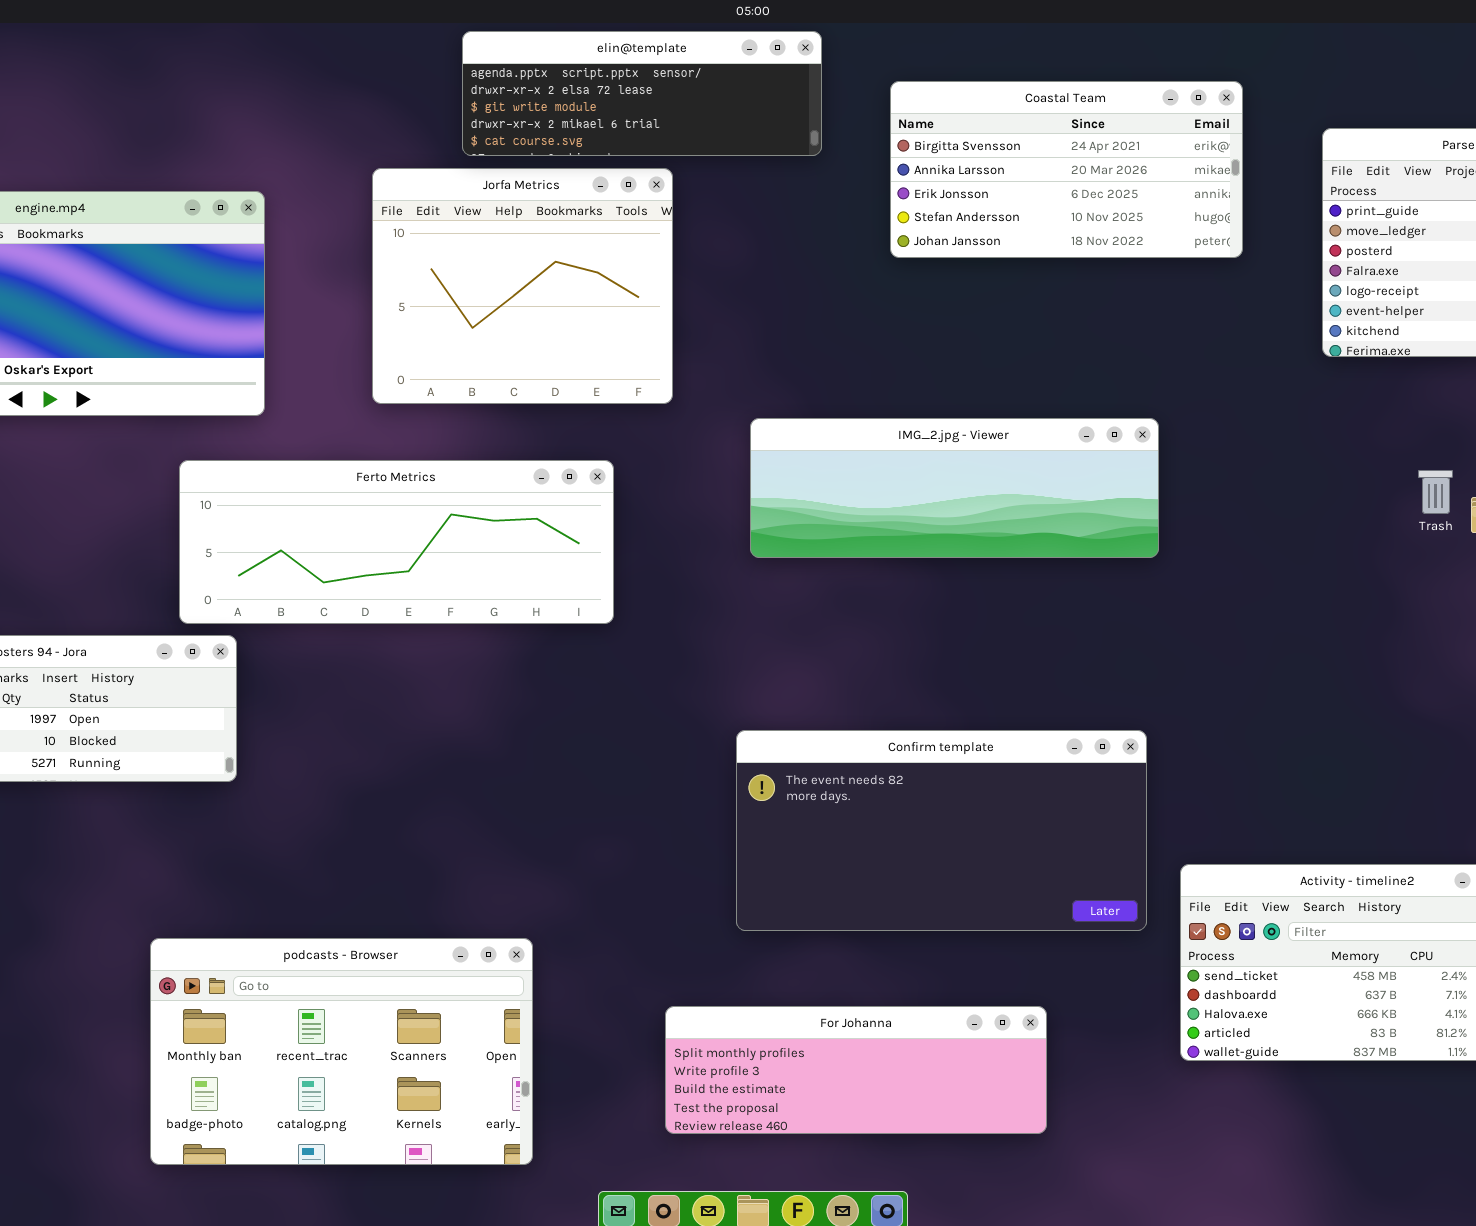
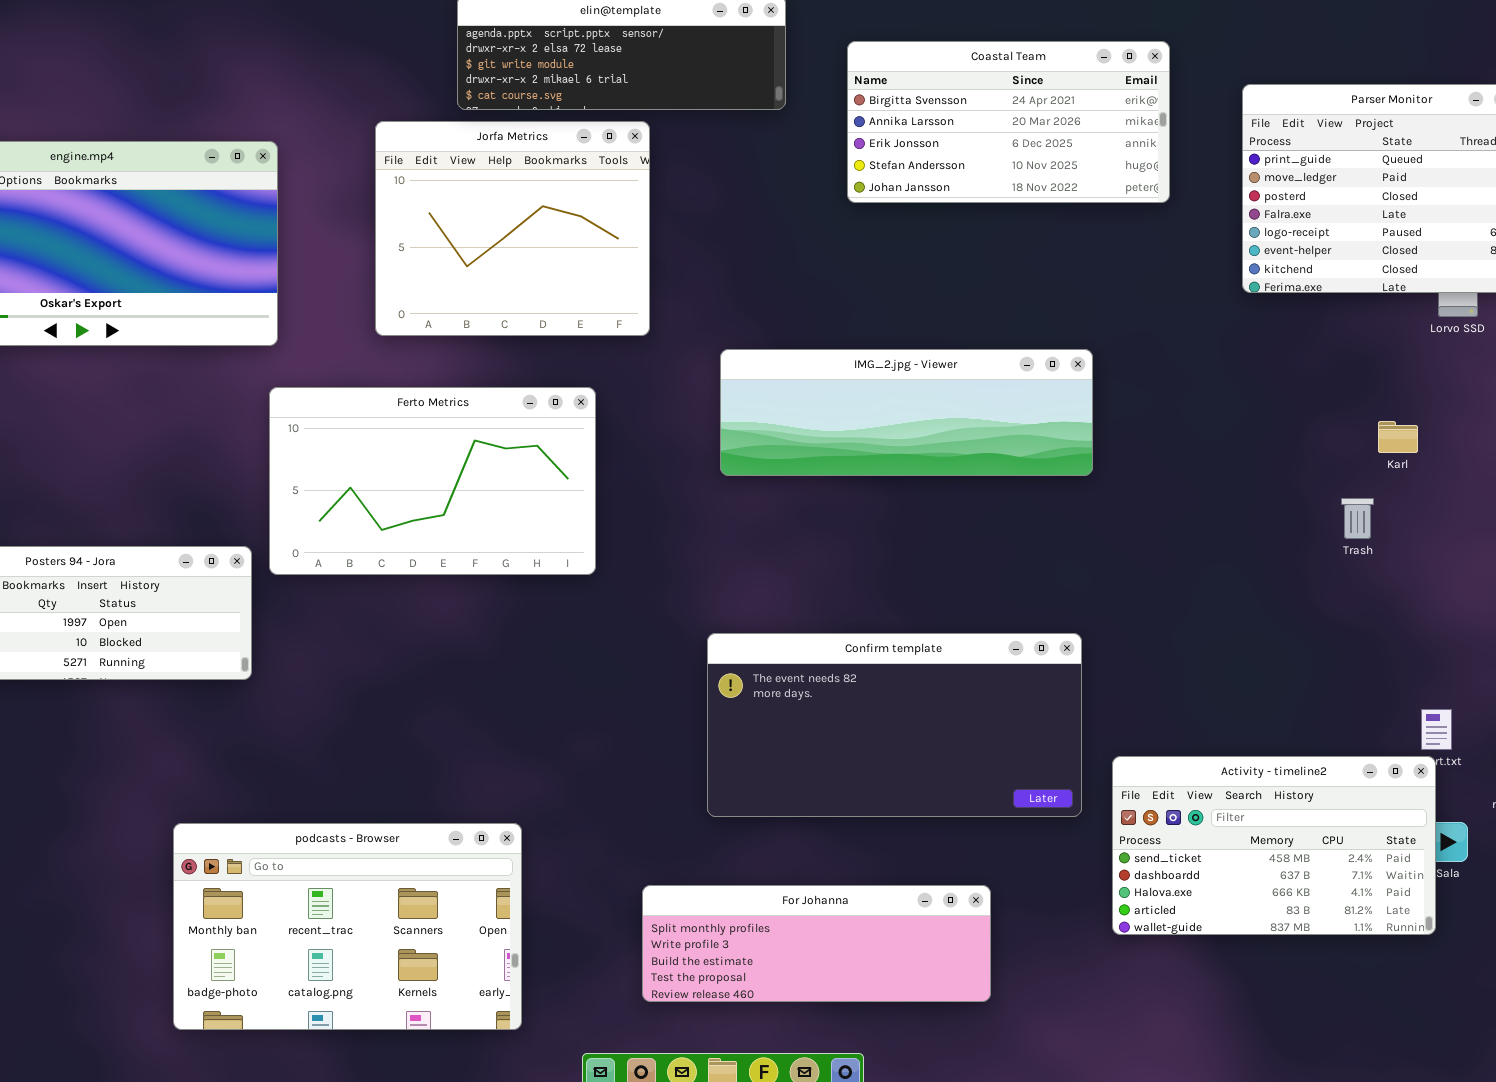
Ferto Metrics: [179,460,614,624] -> [269,387,596,575], resized
Trash: [1418,470,1453,514] -> [1341,498,1374,539], moved

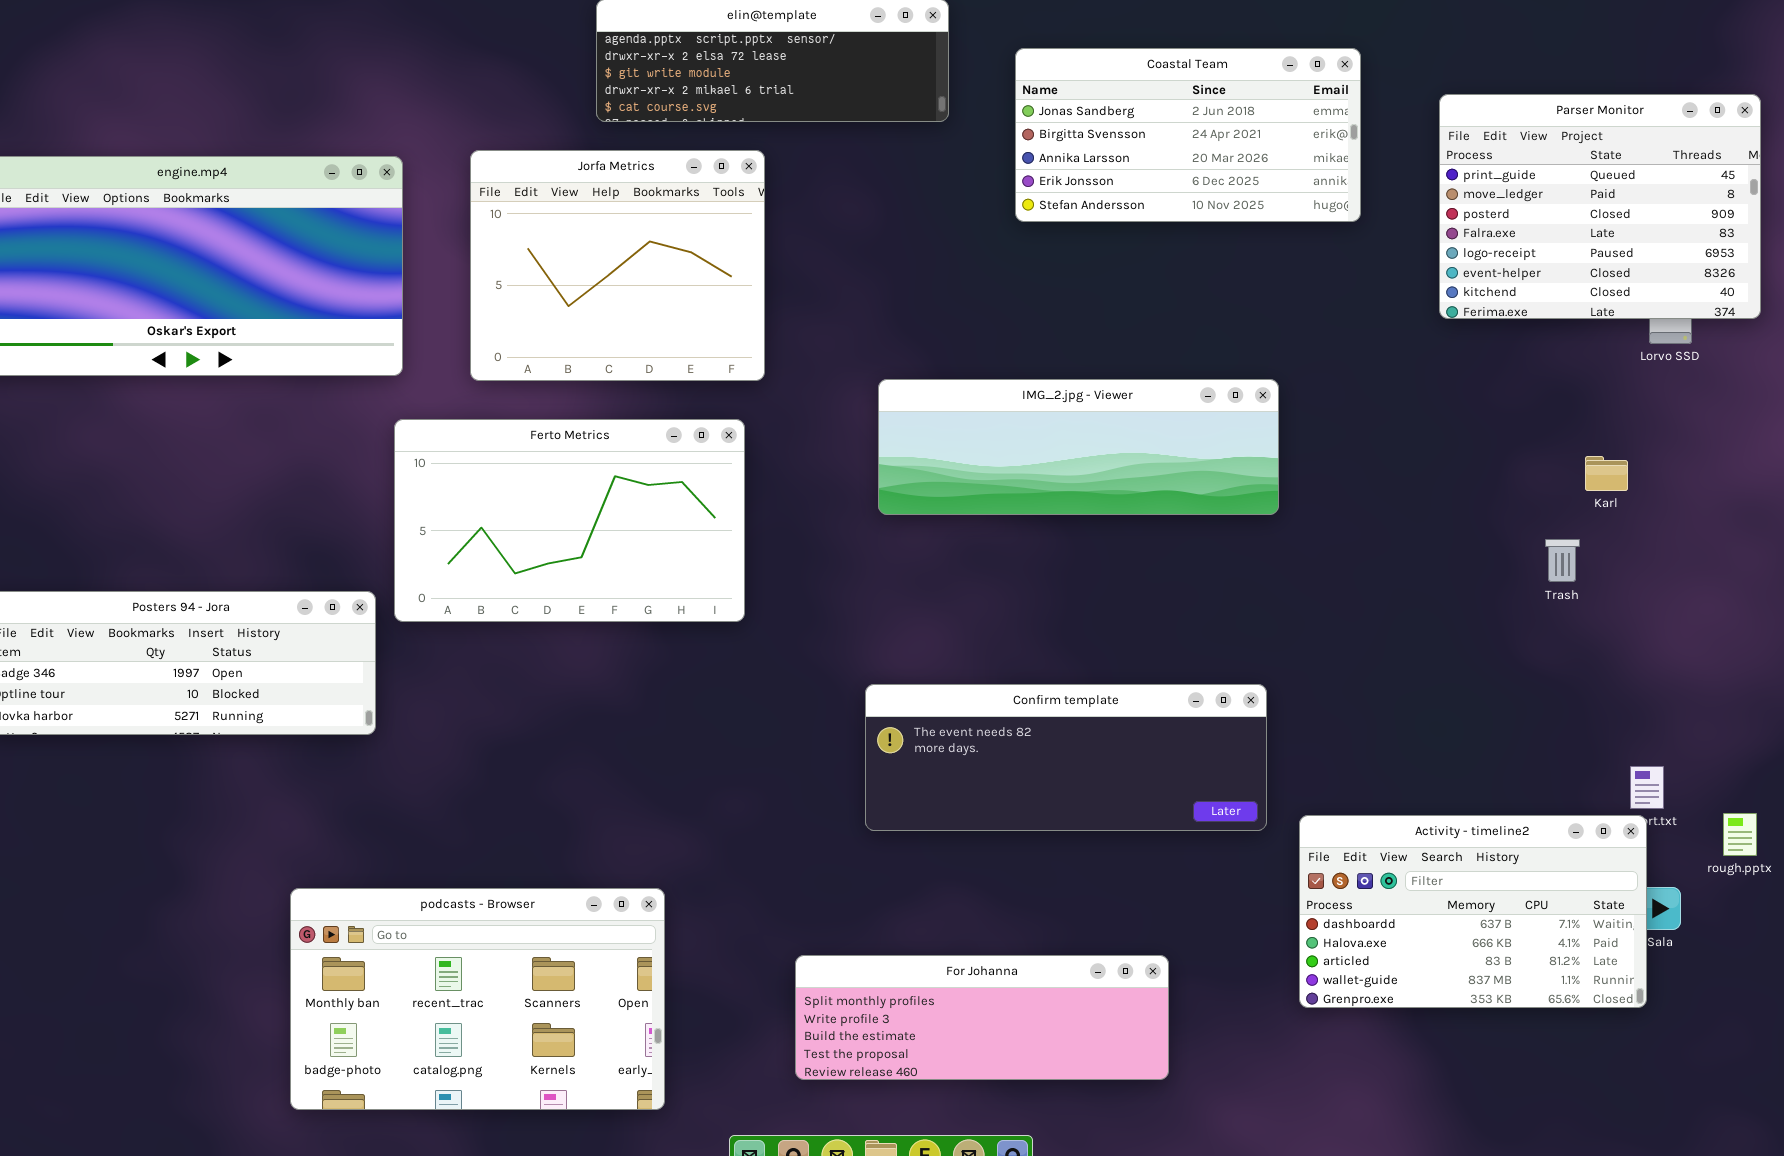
Coastal Team: [847,41,1170,203] -> [1015,48,1361,222], scrolled up 1 row
Jorfa Metrics: [375,121,650,336] -> [470,150,765,381], moved
Confirm template: [707,633,1082,817] -> [865,684,1267,831], resized
Activity - timeline2: [1112,756,1436,935] -> [1299,815,1647,1008], scrolled down 1 row

